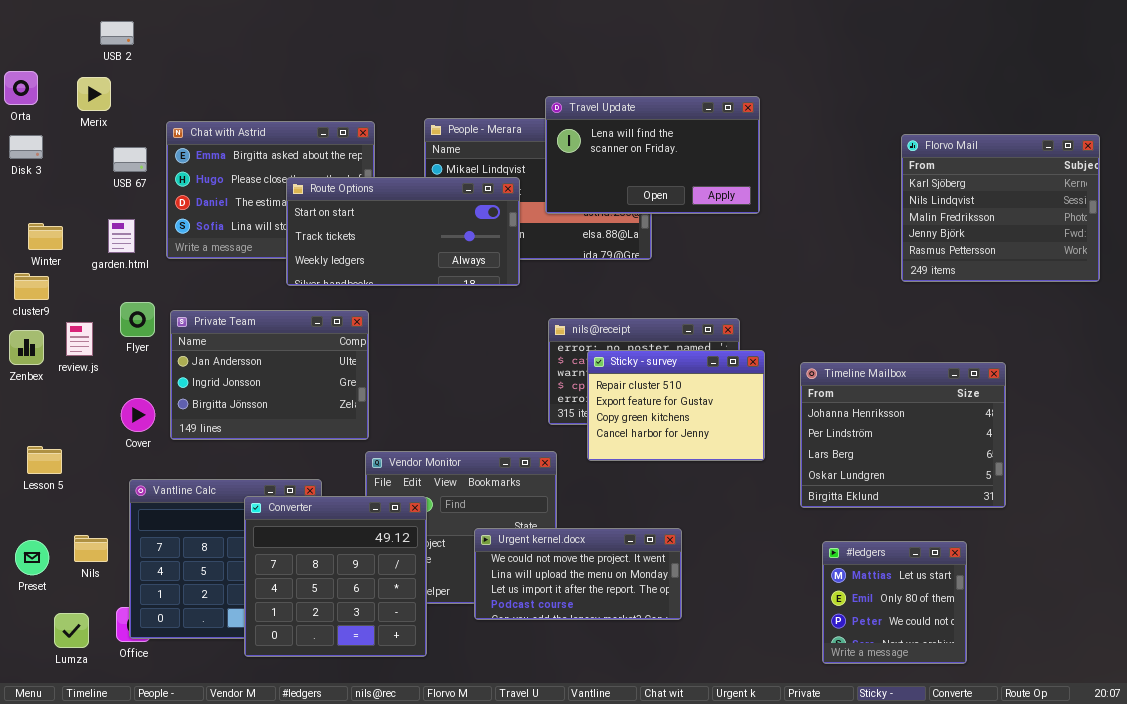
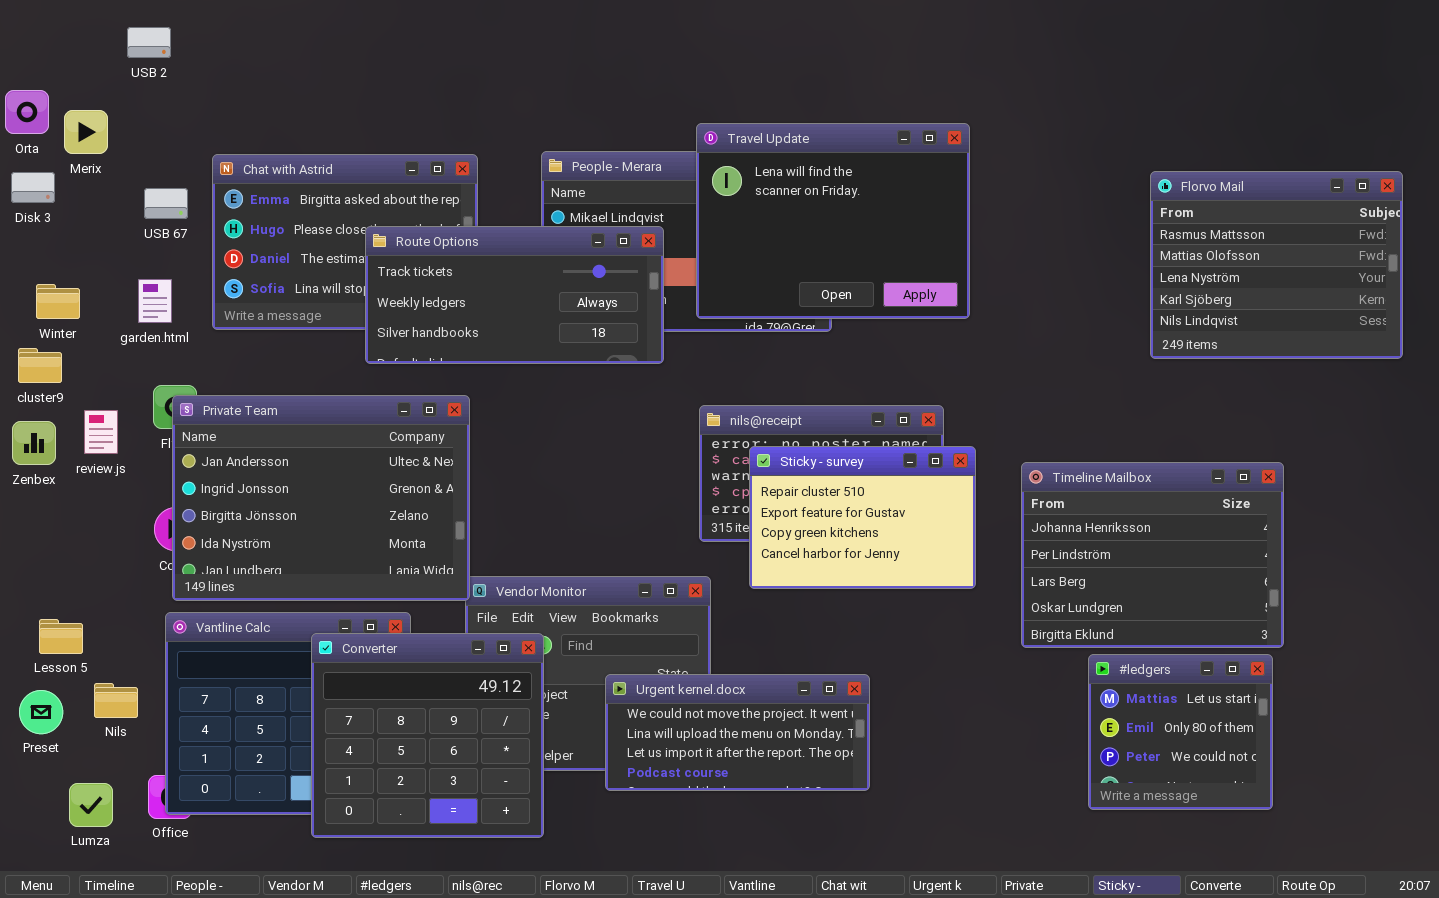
Merix: [77,77,111,111] -> [64,110,108,154], moved
Travel Update: [545,96,760,214] -> [696,123,970,319], resized
Florvo Mail: [901,134,1100,282] -> [1150,171,1403,359], scrolled up 3 rows
Route Options: [286,177,520,286] -> [365,226,664,364], scrolled down 1 row
Private Team: [170,310,369,440] -> [172,395,470,601], resized
Lesson 5: [27,446,62,474] -> [39,619,83,654], moved
#ledgers: [822,541,967,664] -> [1088,654,1273,810], moved

